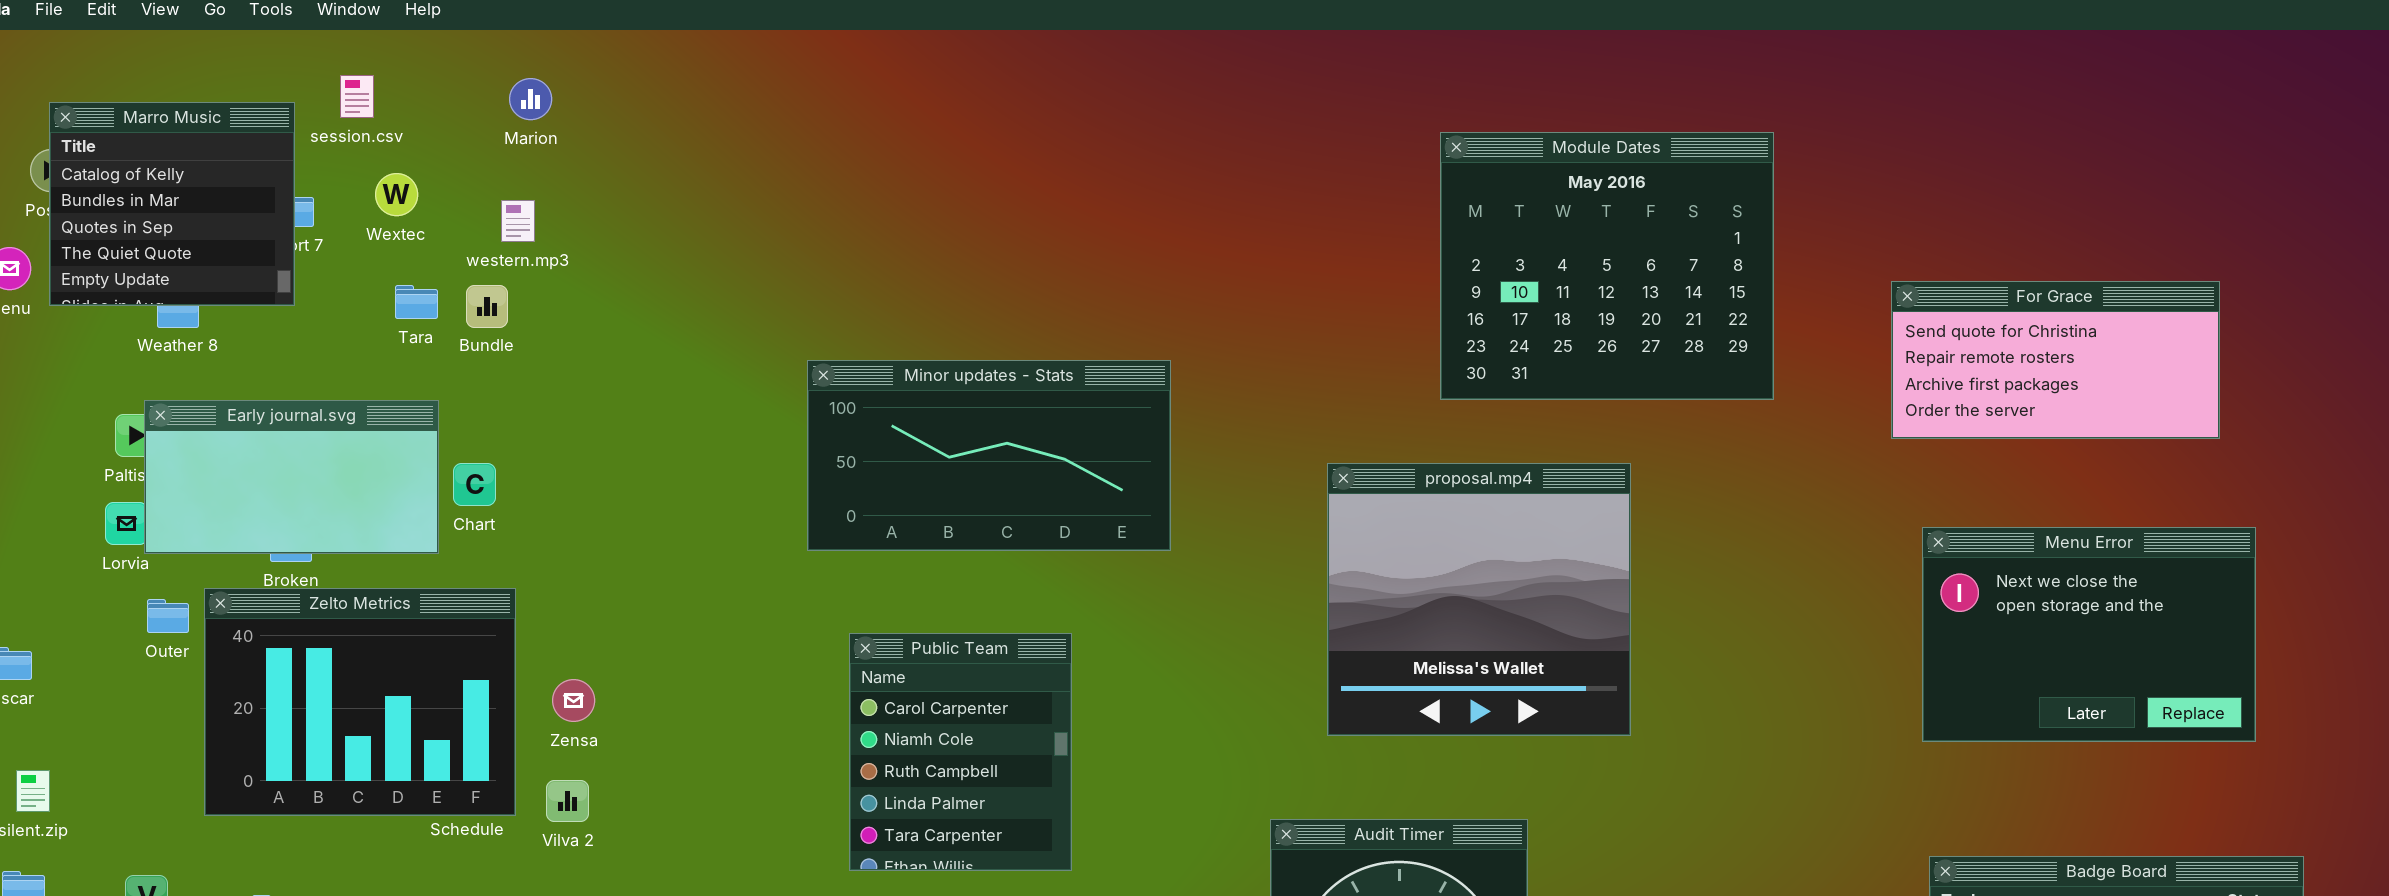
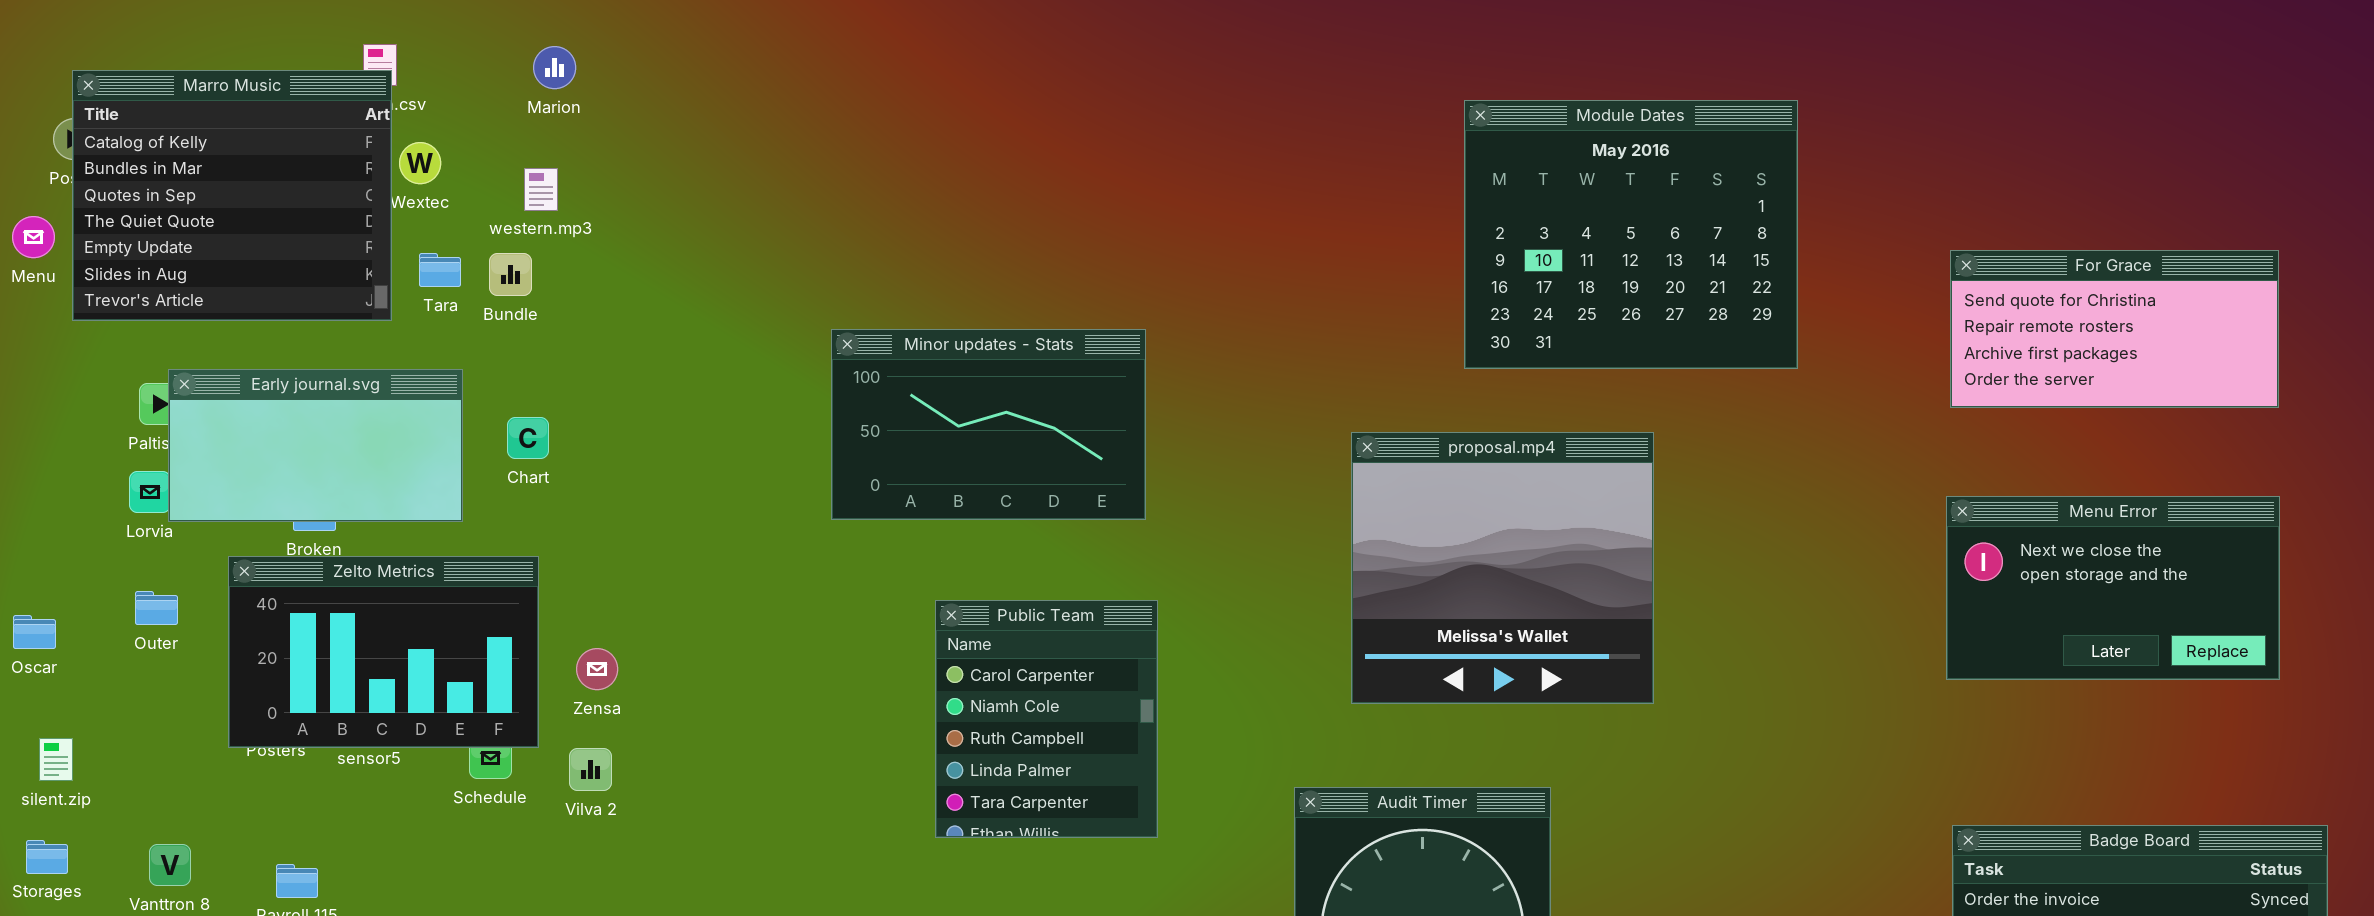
Marro Music: [49,102,295,306] -> [72,70,392,321], resized
For Grace: [1891,281,2220,439] -> [1950,250,2279,408], moved
Minor updates - Stats: [807,360,1171,551] -> [831,329,1146,520], resized
Chart: [453,463,496,506] -> [507,417,549,459], moved
Menu Error: [1922,527,2256,742] -> [1946,496,2280,680], resized
Zelto Metrics: [204,588,516,816] -> [228,556,539,748], resized
Outer: [147,599,189,633] -> [135,591,178,625], moved
Public Team: [849,633,1072,871] -> [935,600,1158,838], moved

